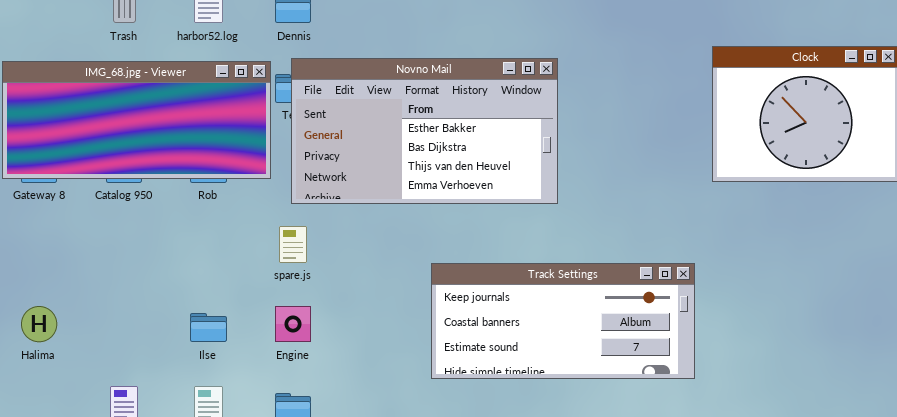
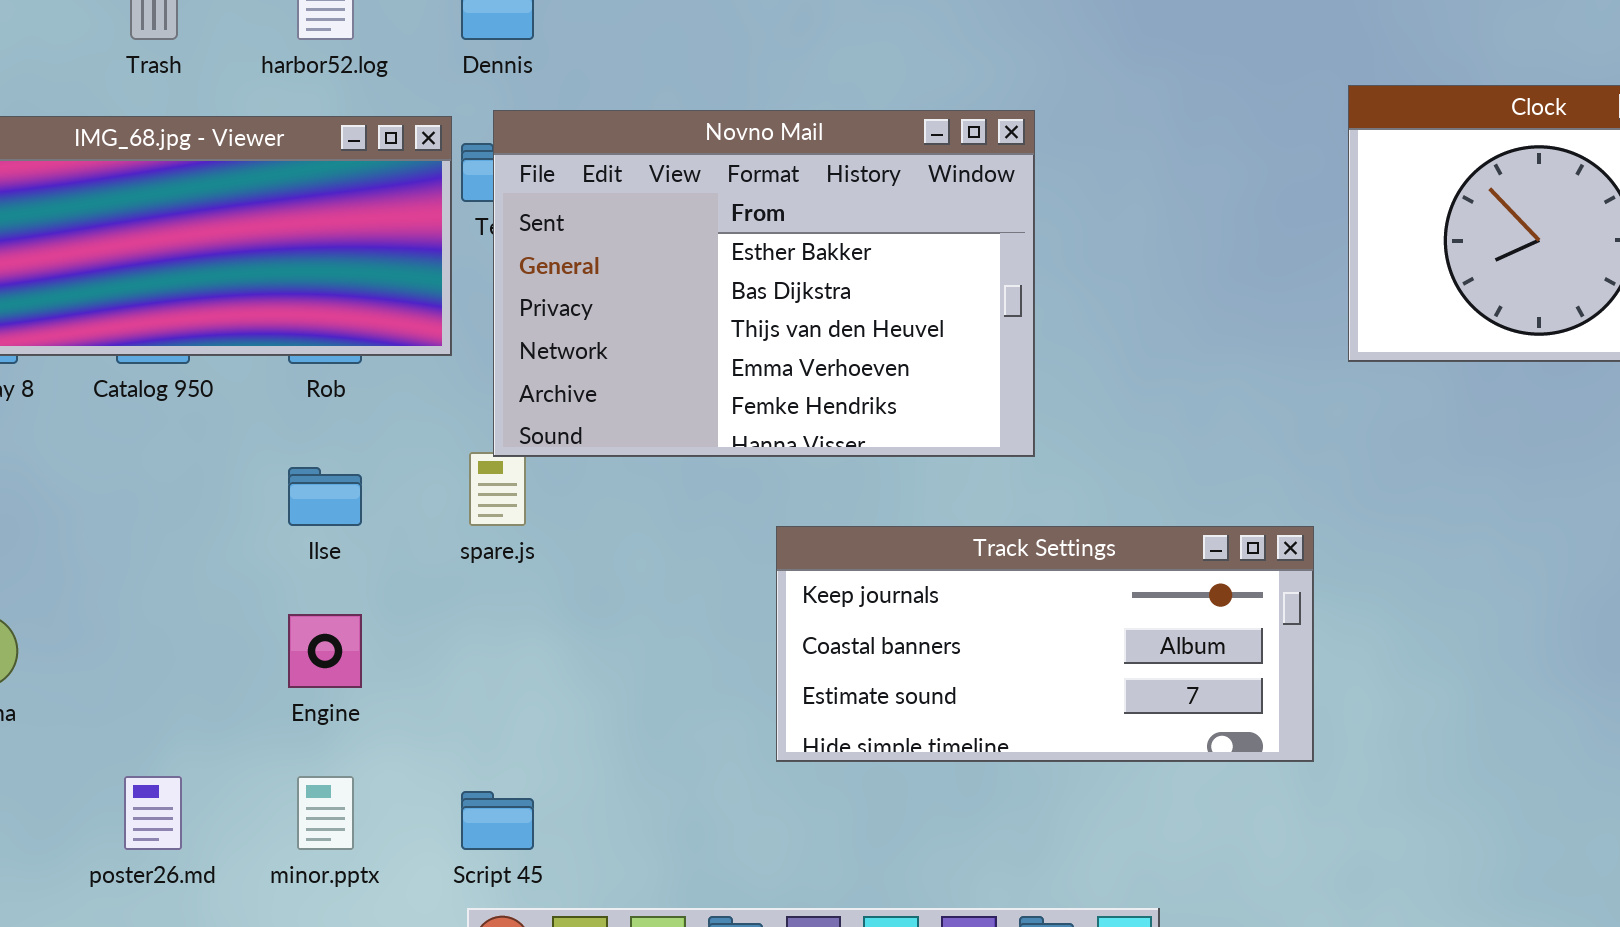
Novno Mail: [291,58,558,204] -> [493,110,1035,457], resized
Engine: [275,306,311,342] -> [288,614,362,688], moved
Ilse: [190,313,227,342] -> [288,467,362,526], moved

